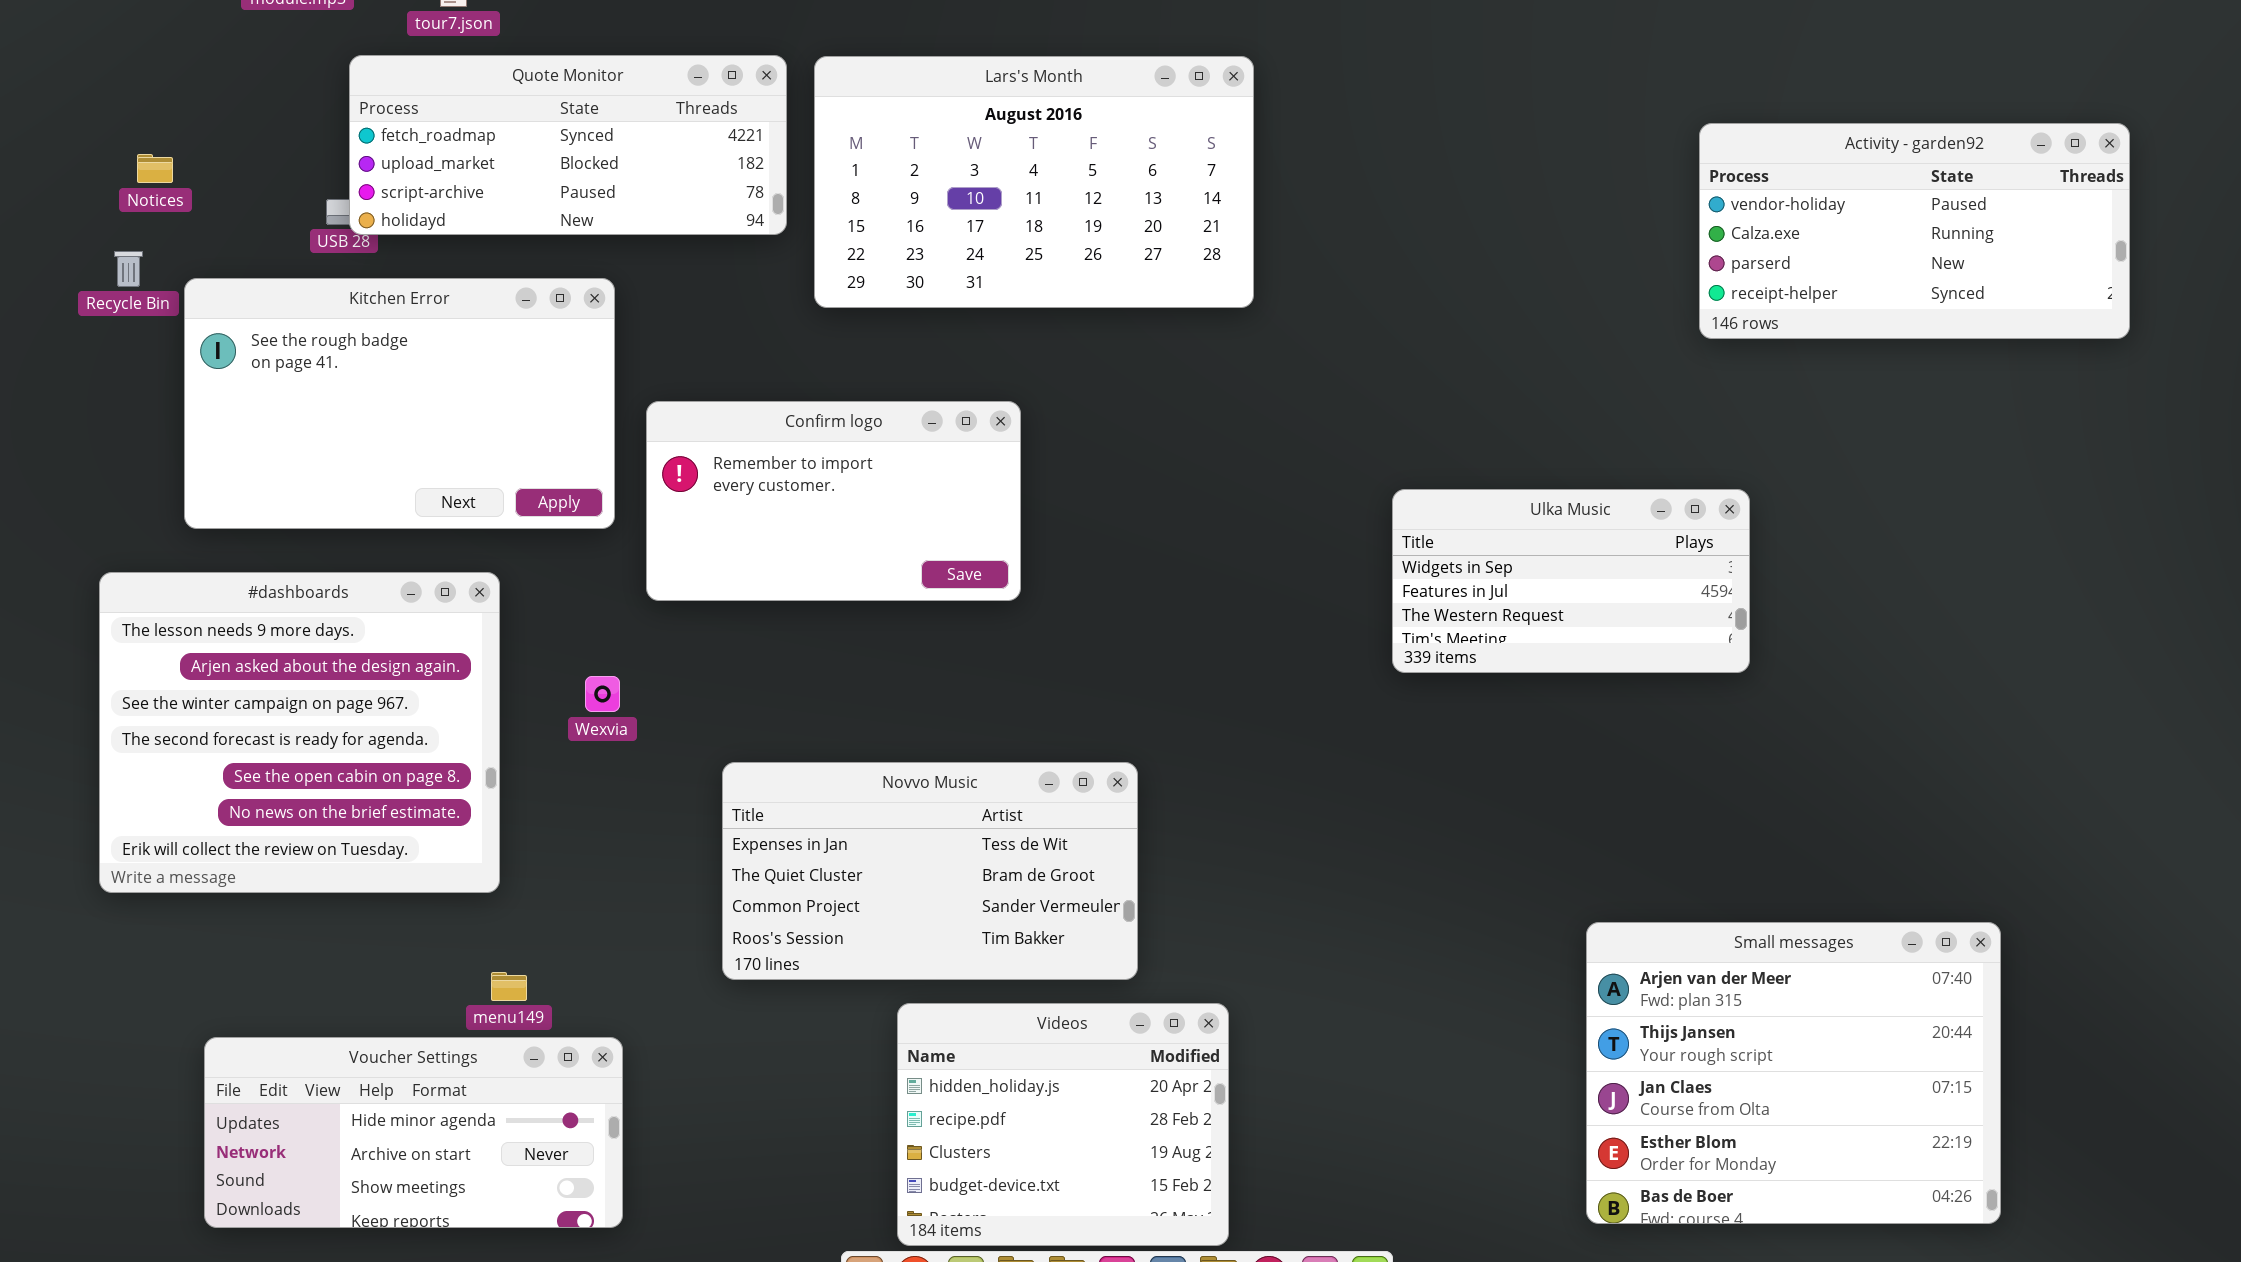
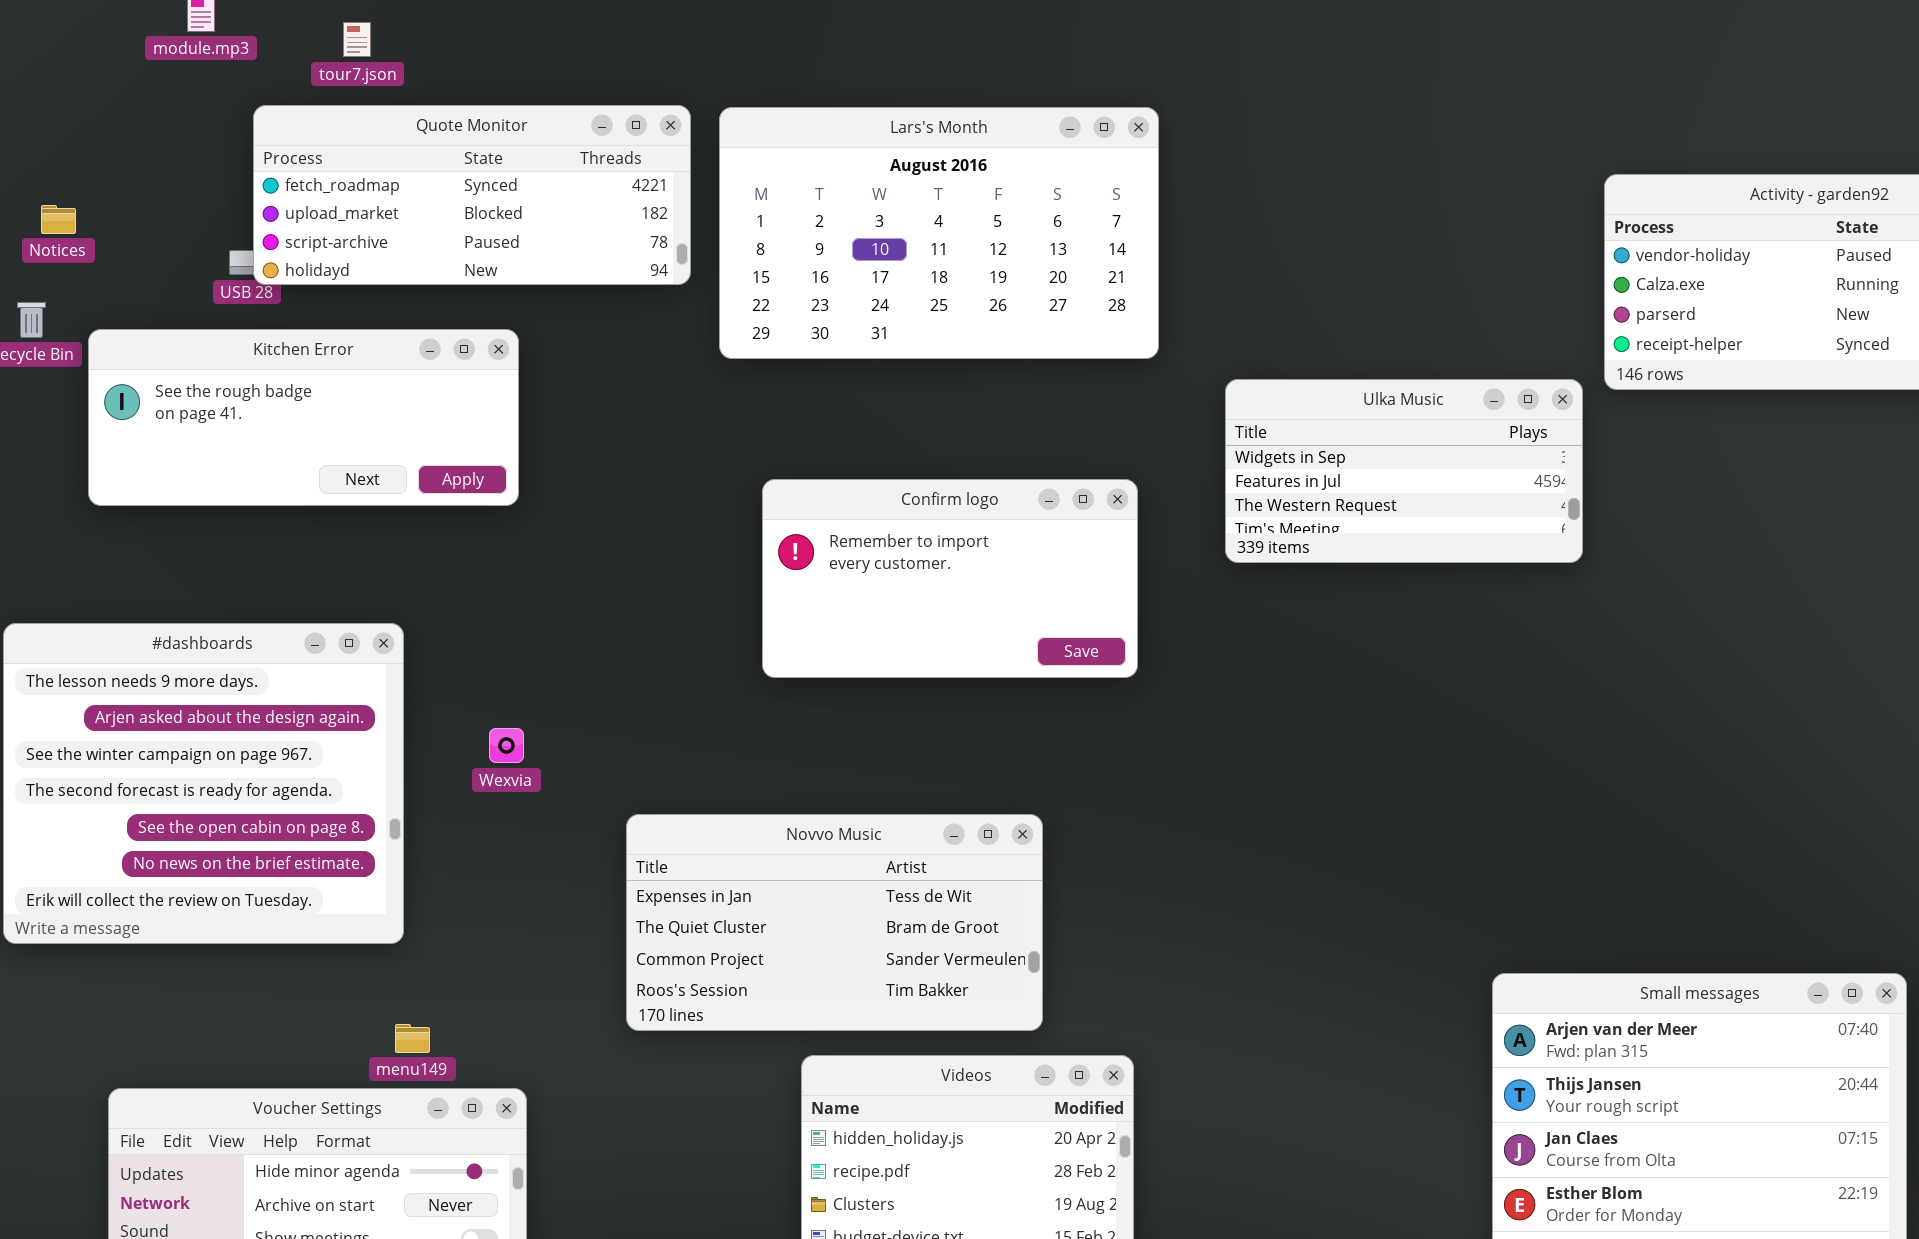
Kitchen Error: [184,278,615,529] -> [88,329,519,506], resized
Confirm logo: [646,401,1021,601] -> [762,479,1138,678], moved
Ulka Music: [1392,489,1750,673] -> [1225,379,1583,563], moved

